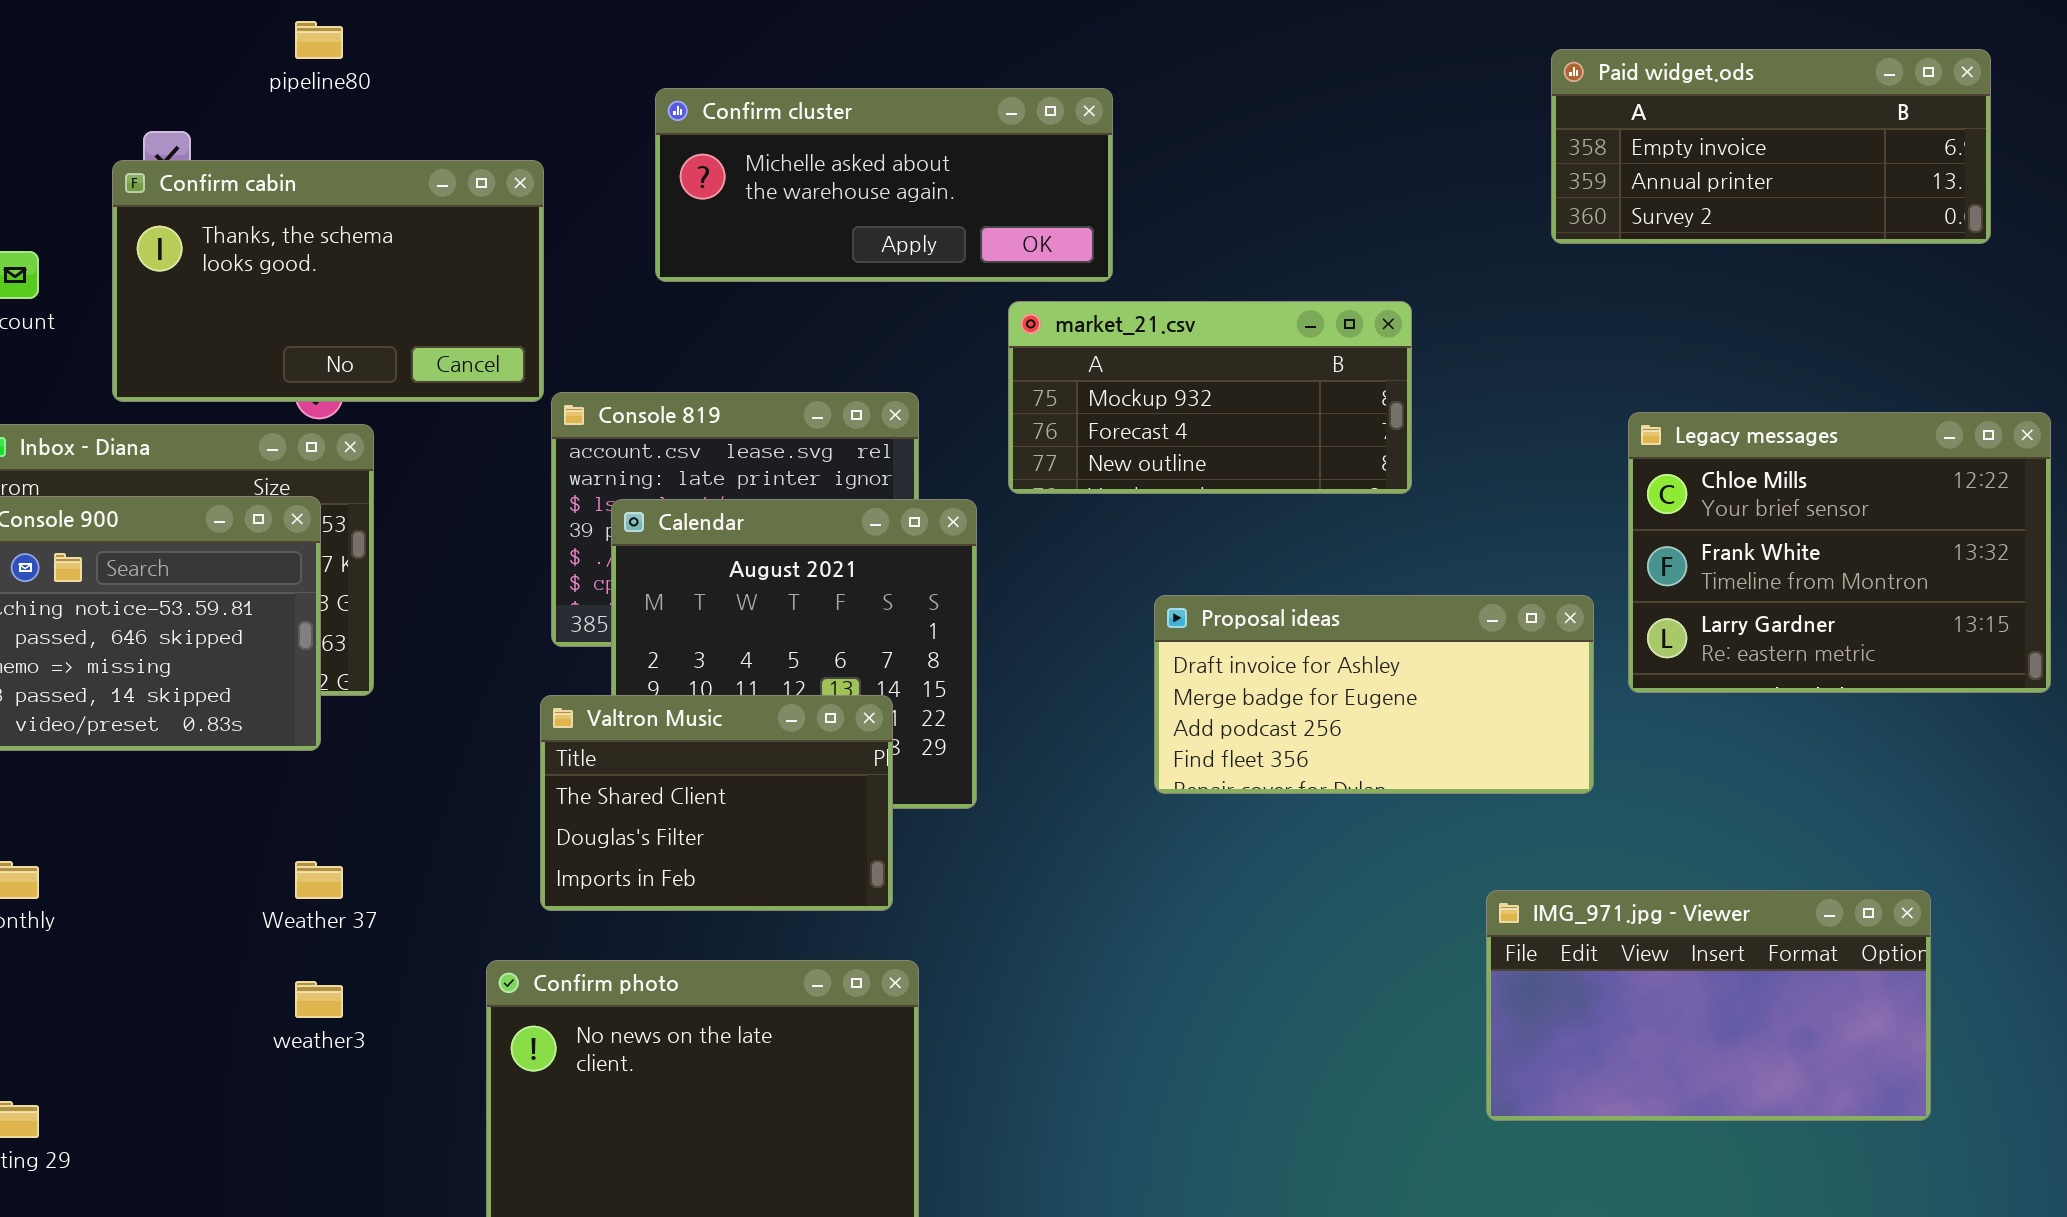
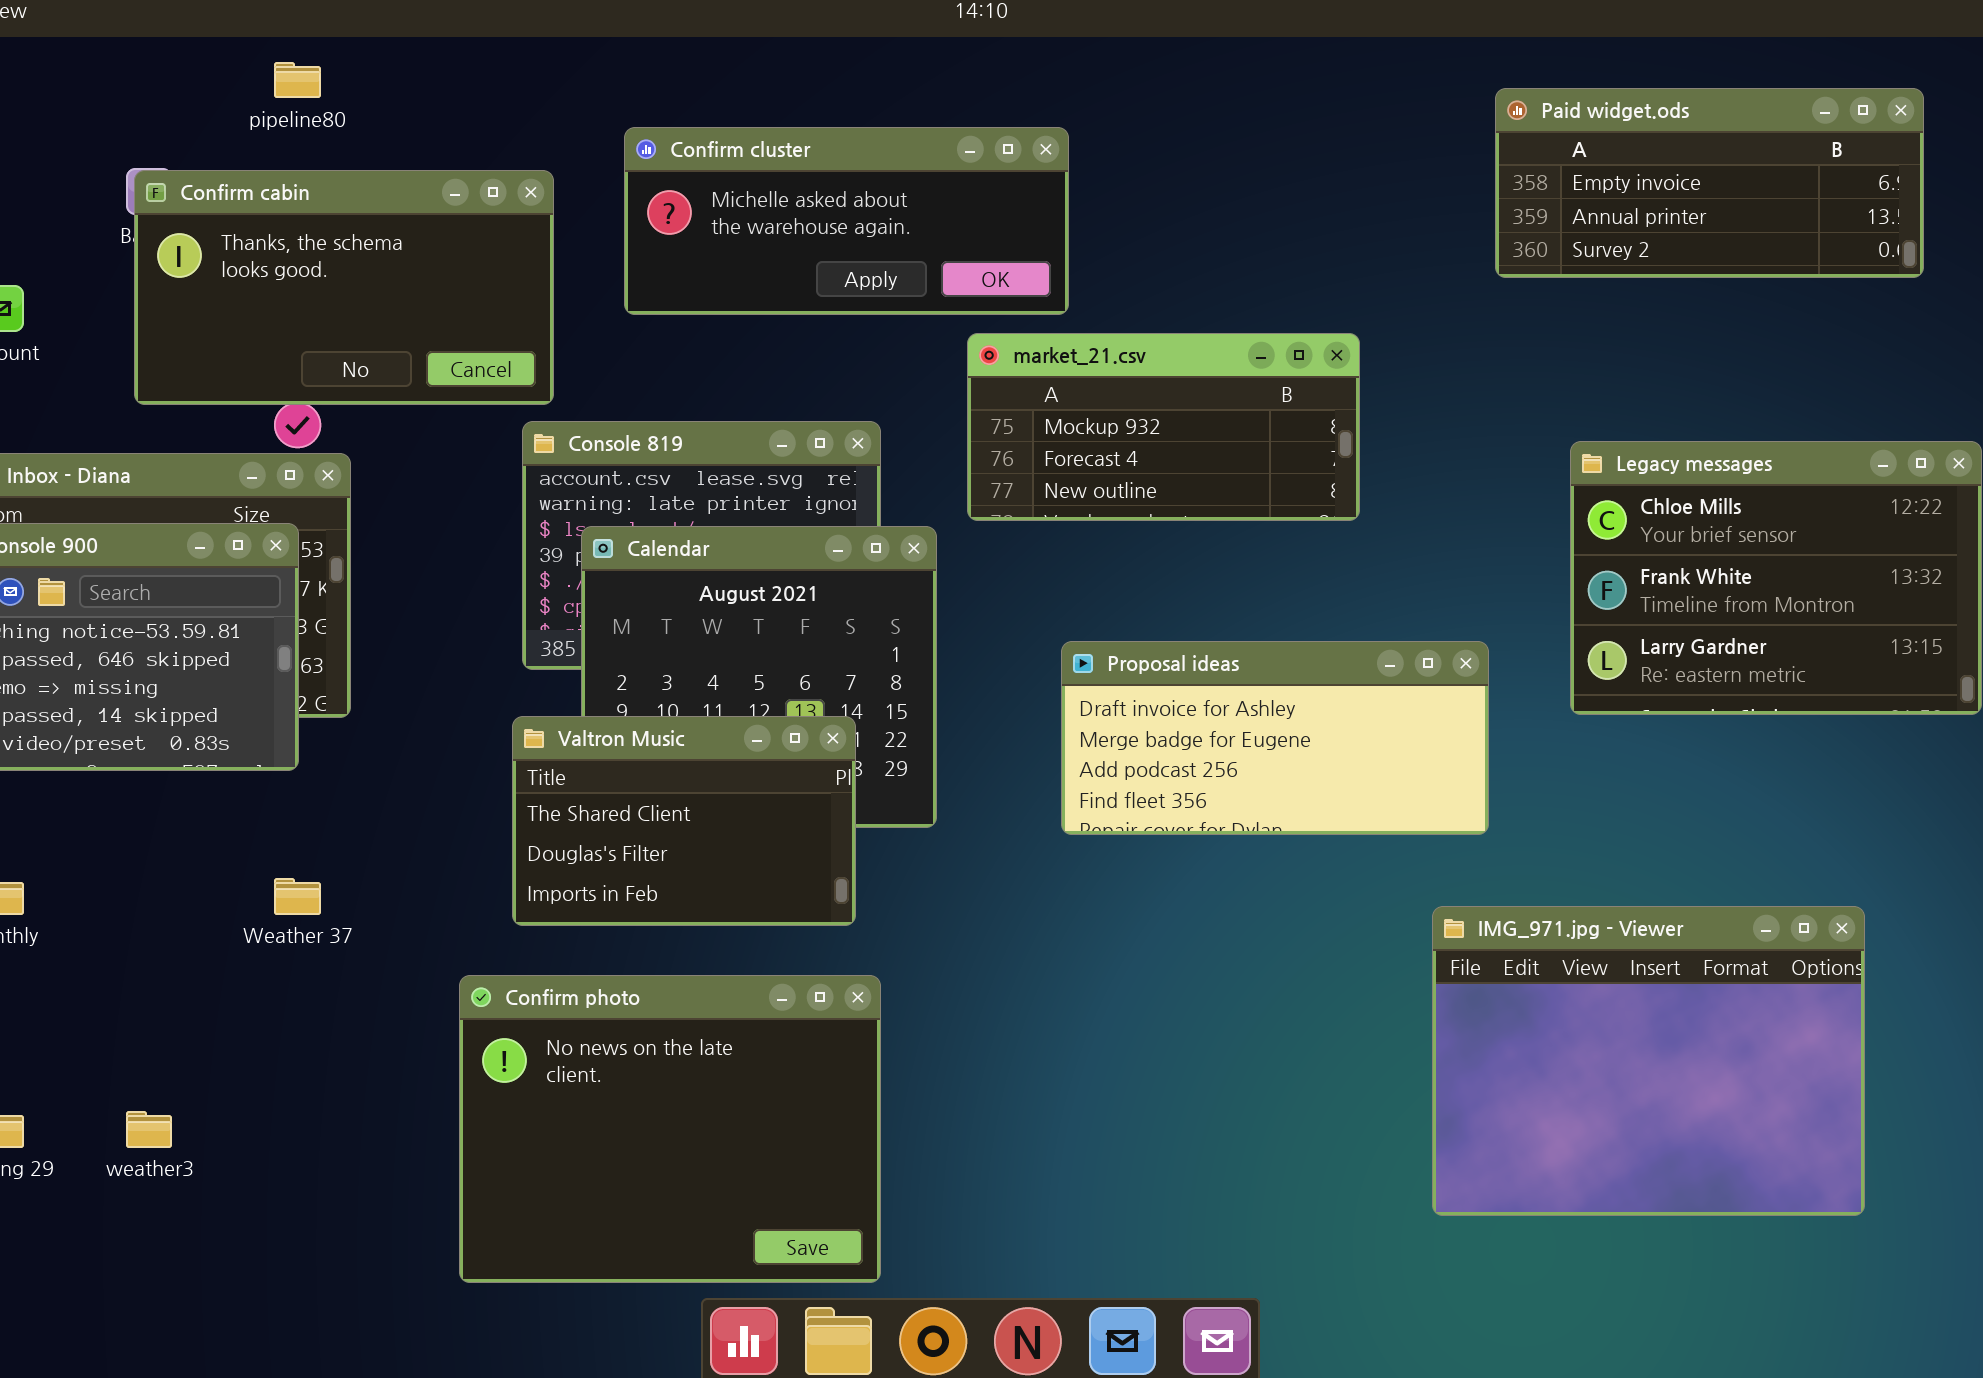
Confirm cabin: [112,160,544,402] -> [134,170,554,405], moved
Proposal ideas: [1154,595,1594,794] -> [1061,641,1489,835], moved
IMG_971.jpg - Viewer: [1486,890,1931,1121] -> [1432,906,1865,1216], resized
weather3: [295,981,343,1018] -> [126,1111,172,1148], moved

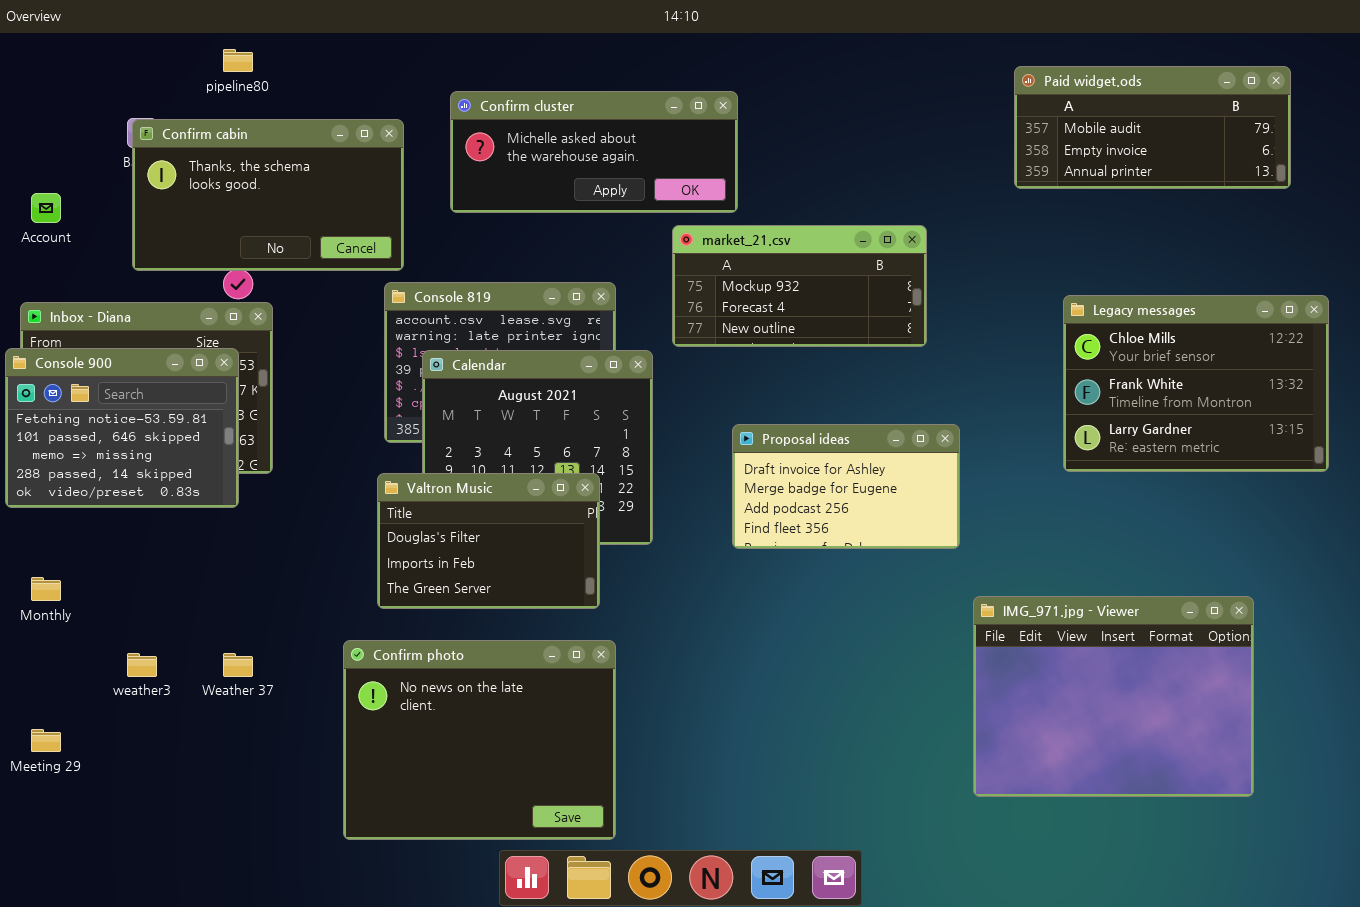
Paid widget.ods: [1495,88,1924,278] -> [1014,66,1291,189], scrolled up 1 row
Proposal ideas: [1061,641,1489,835] -> [732,424,960,549], resized
Valtron Music: [512,716,856,926] -> [377,473,600,609], scrolled down 1 row
Weather 37: [274,878,321,915] -> [223,653,253,677], moved
weather3: [126,1111,172,1148] -> [127,653,157,677], moved

